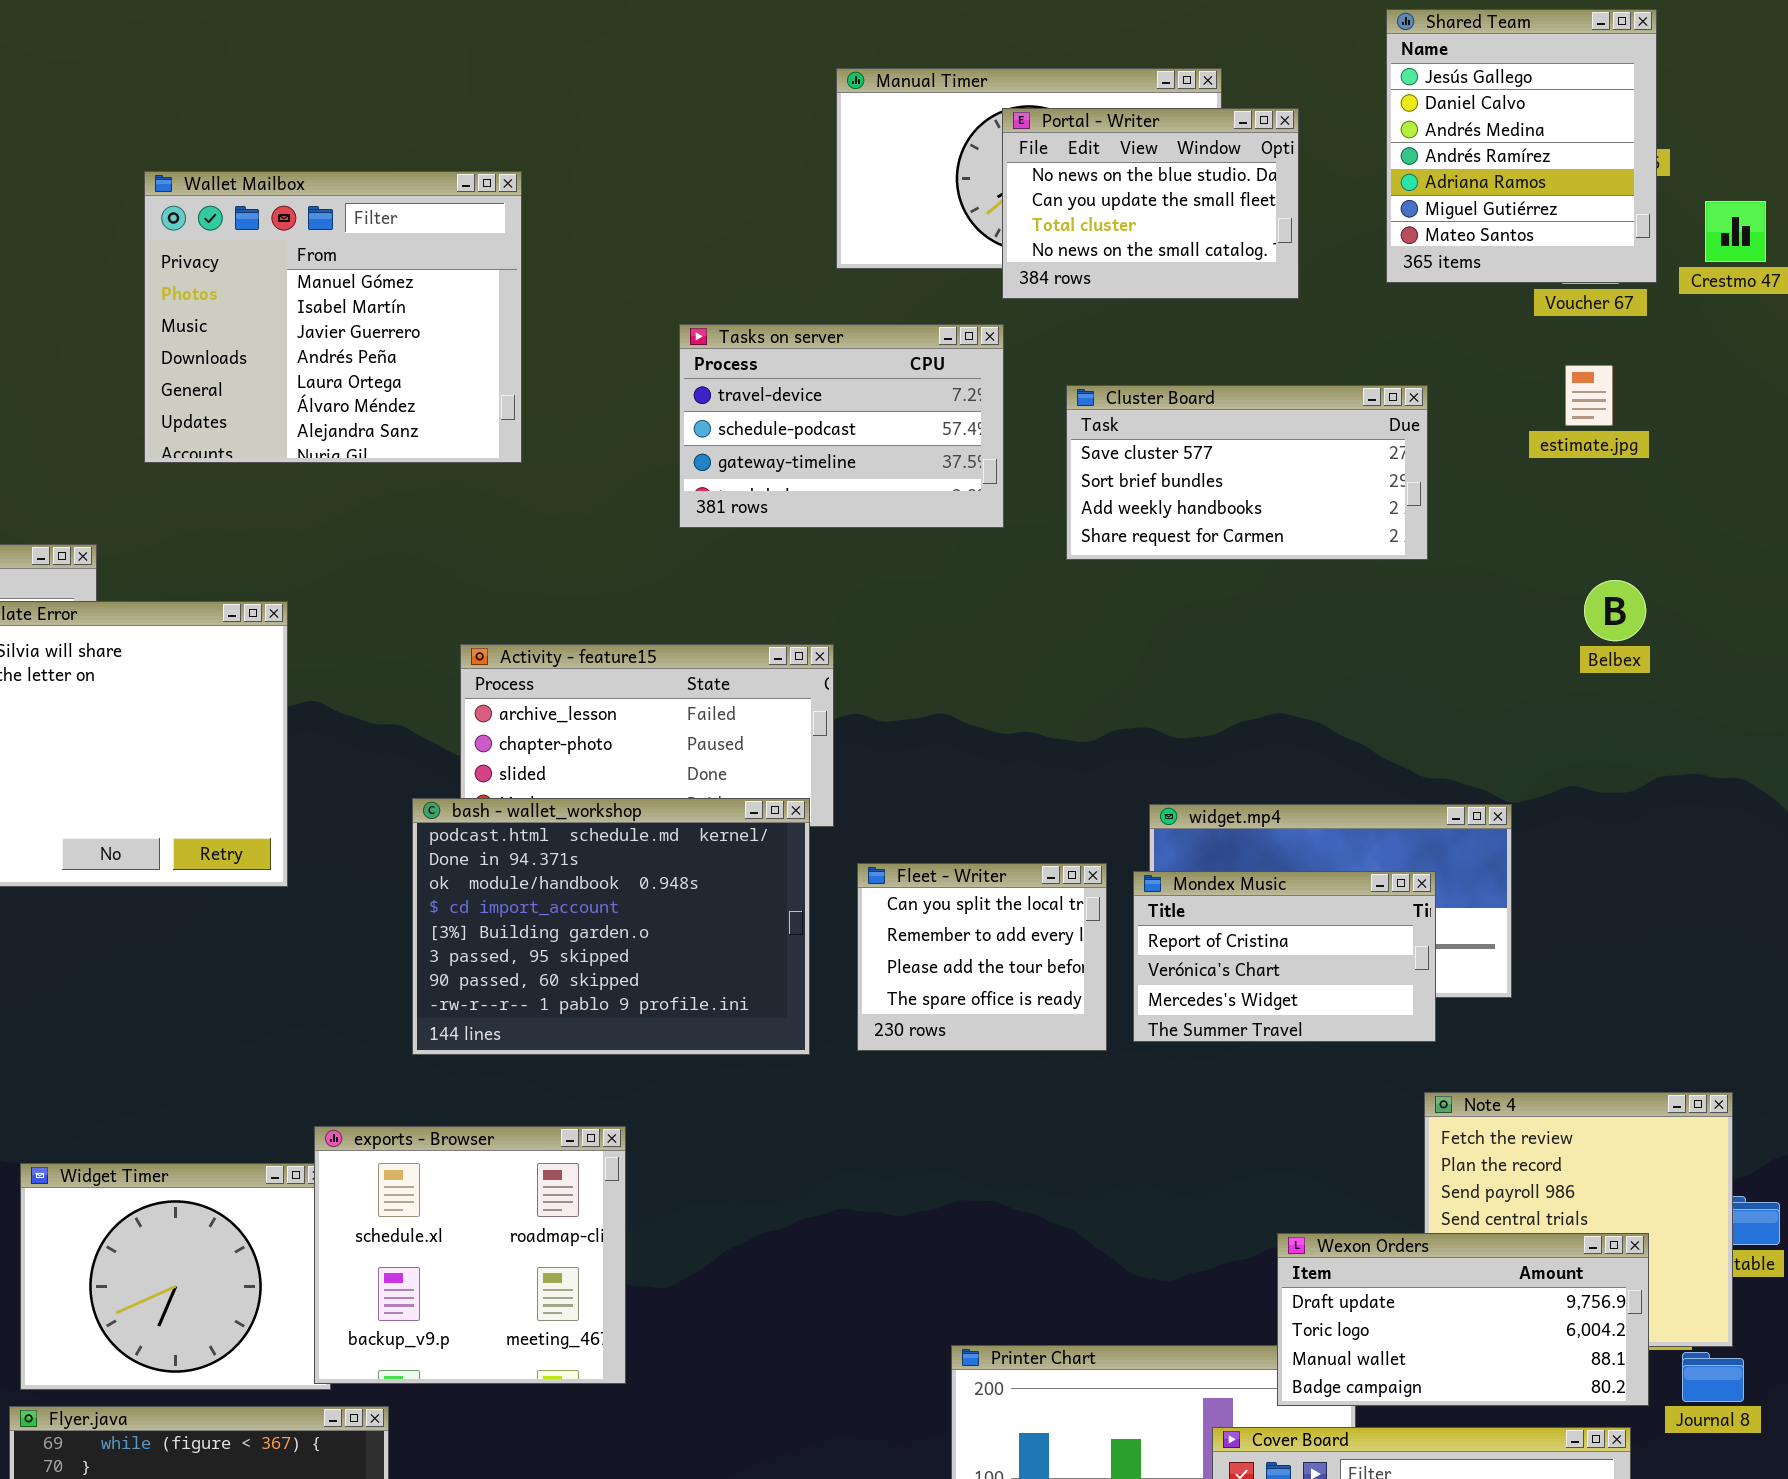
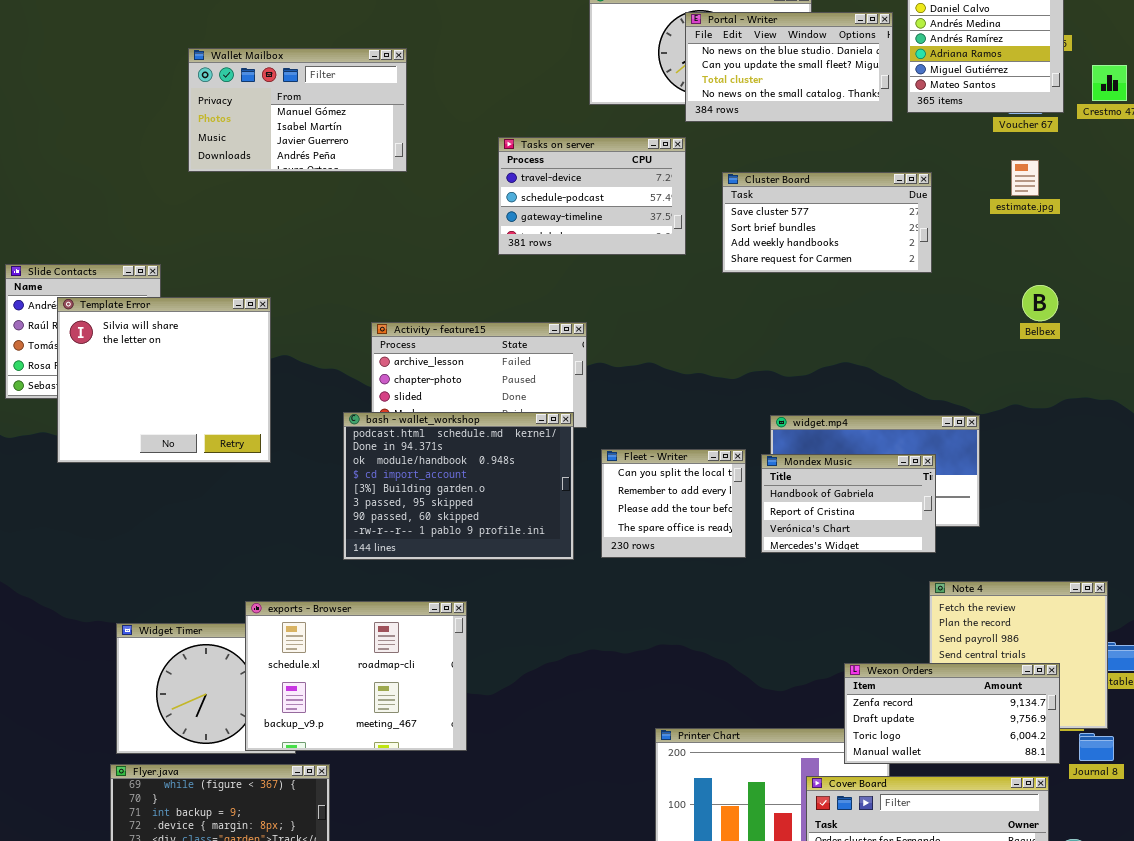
Portal - Writer: [1002,108,1299,299] -> [685,12,893,122], resized
Wallet Mailbox: [144,171,522,463] -> [188,48,407,172], resized
Mondex Music: [1133,871,1436,1042] -> [761,454,936,553], scrolled up 1 row
exports - Browser: [314,1126,626,1384] -> [245,601,467,751], resized
Wexon Orders: [1277,1233,1649,1406] -> [844,663,1060,764], scrolled up 1 row

